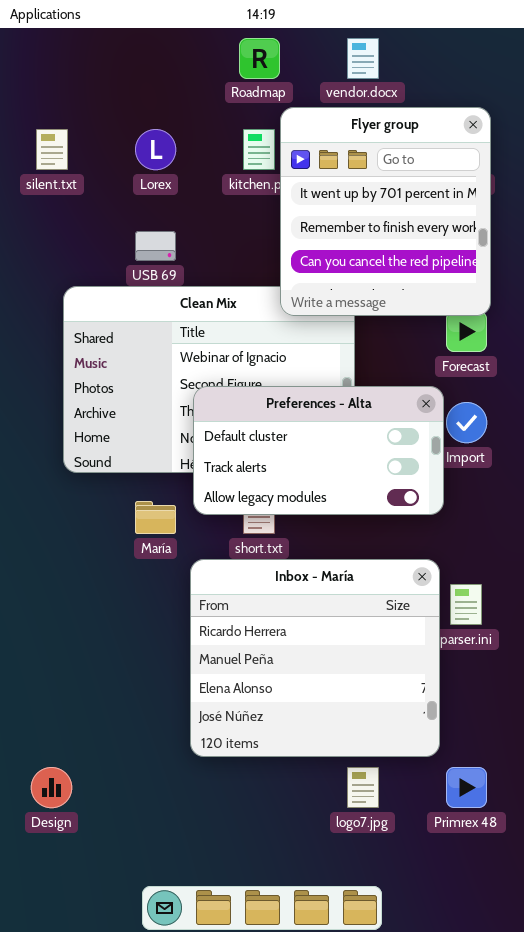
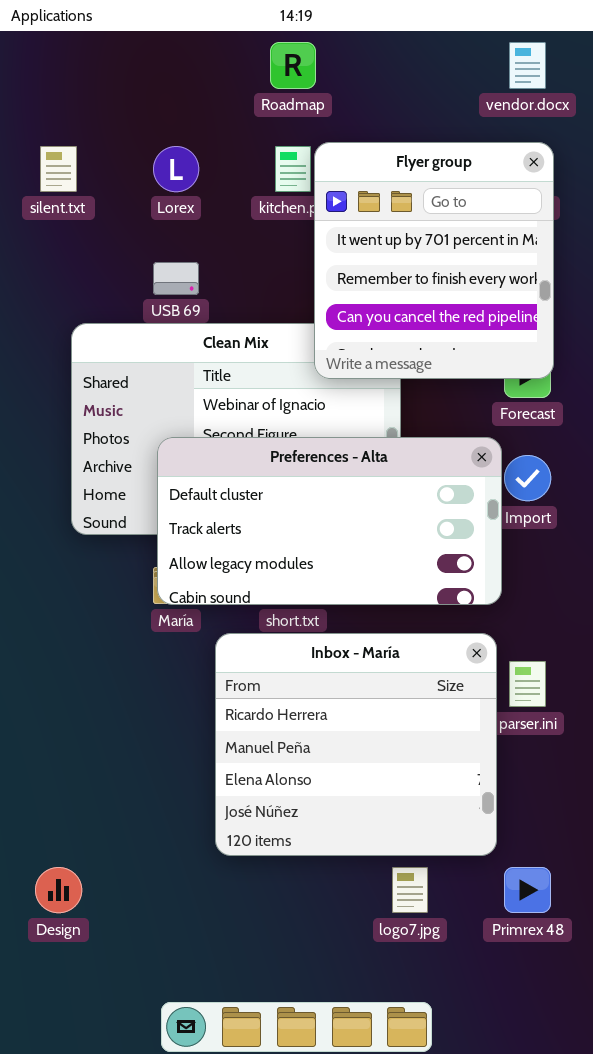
vendor.docx: [347,38,379,79] -> [509,42,546,89], moved
Flyer group: [280,107,491,316] -> [314,142,554,379], moved
Preferences - Alta: [193,386,444,515] -> [157,437,502,605], resized

